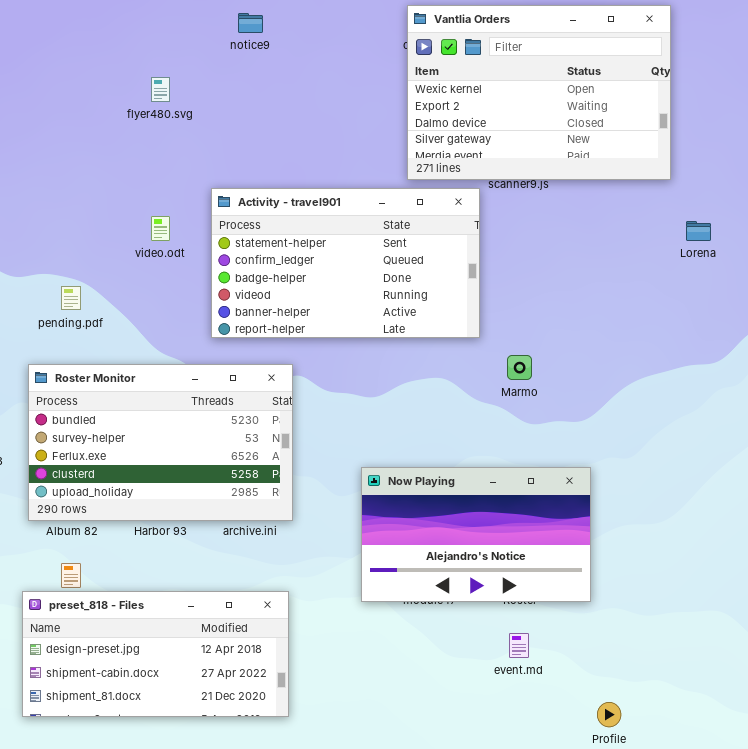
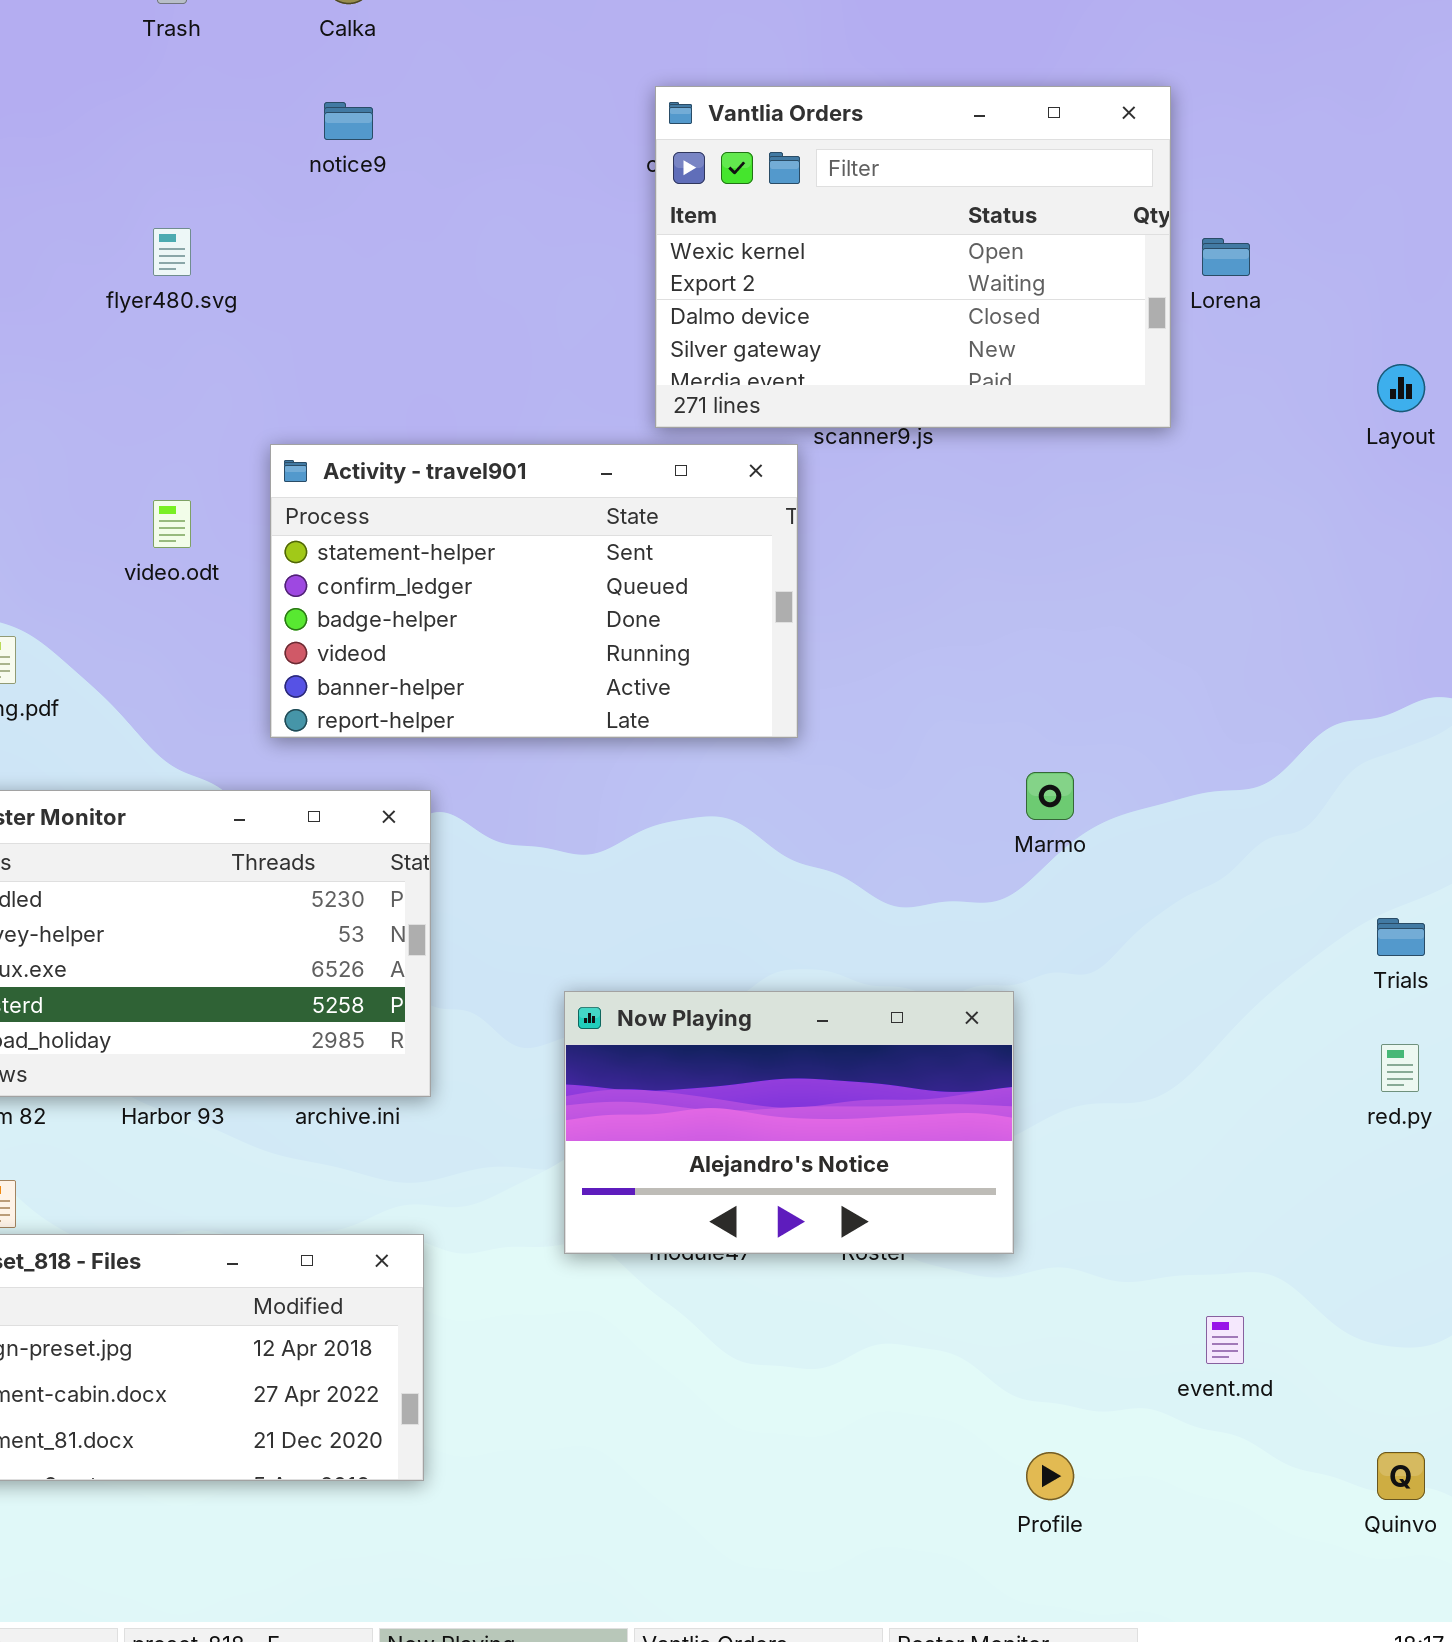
Lorena: [686,221,711,241] -> [1202,238,1250,276], moved
Marmo: [507,355,532,380] -> [1026,772,1074,820], moved
event.md: [509,633,529,658] -> [1206,1316,1244,1364], moved

